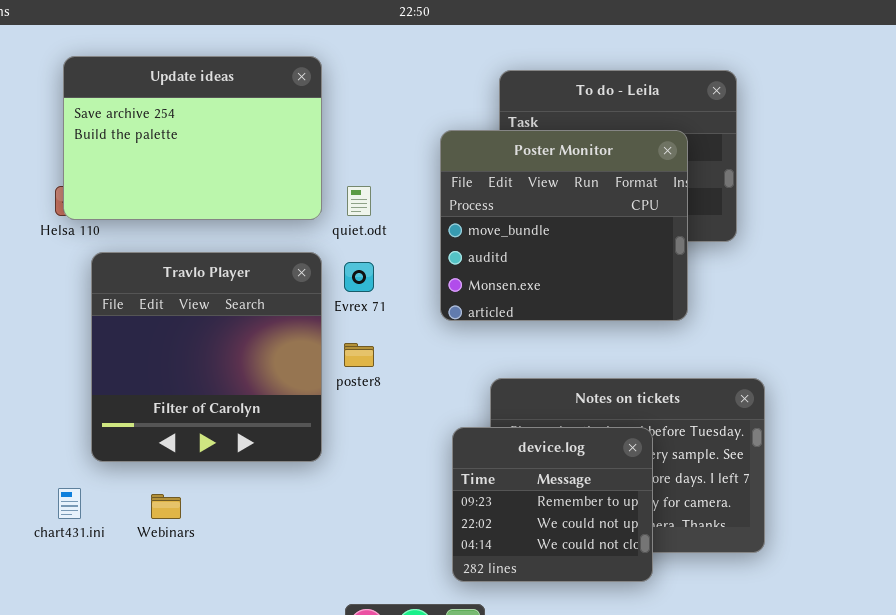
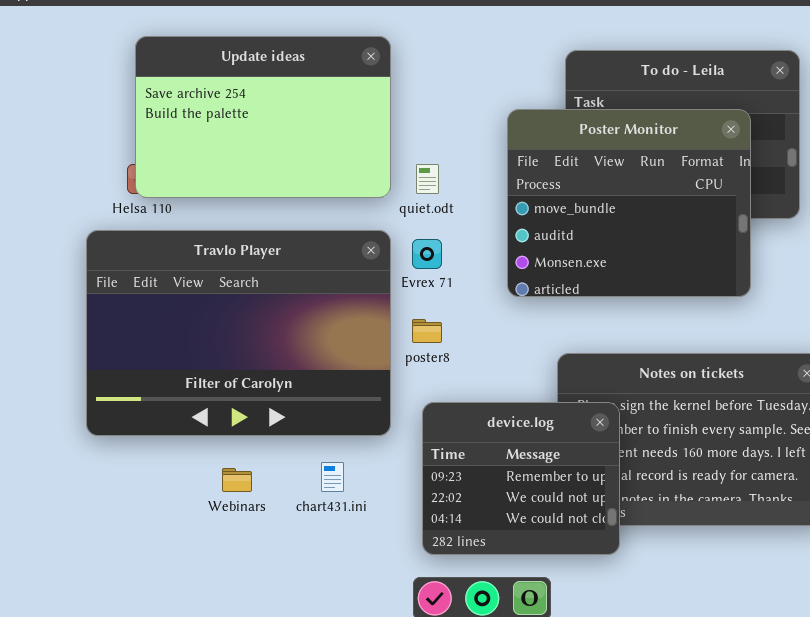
Travlo Player: [91,252,322,462] -> [86,230,391,436], resized
device.log: [452,427,653,582] -> [422,402,620,555], moved
chart431.ini: [58,488,81,519] -> [321,462,344,492], moved

